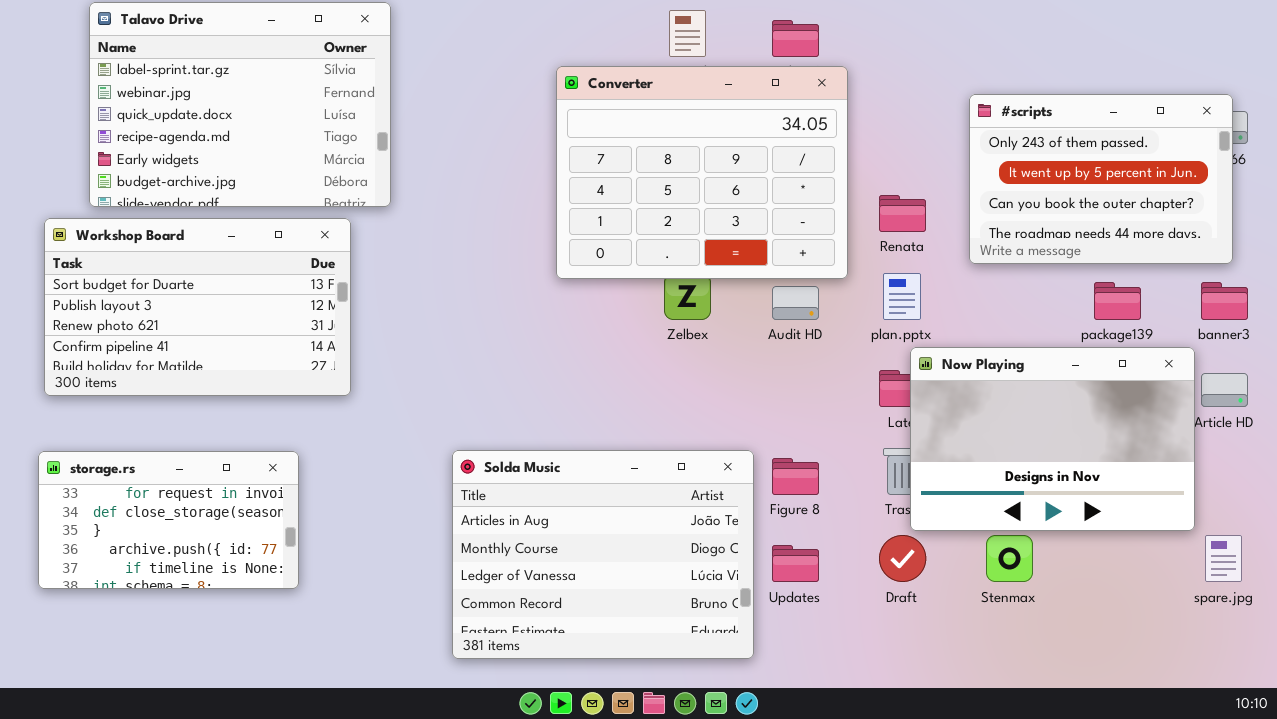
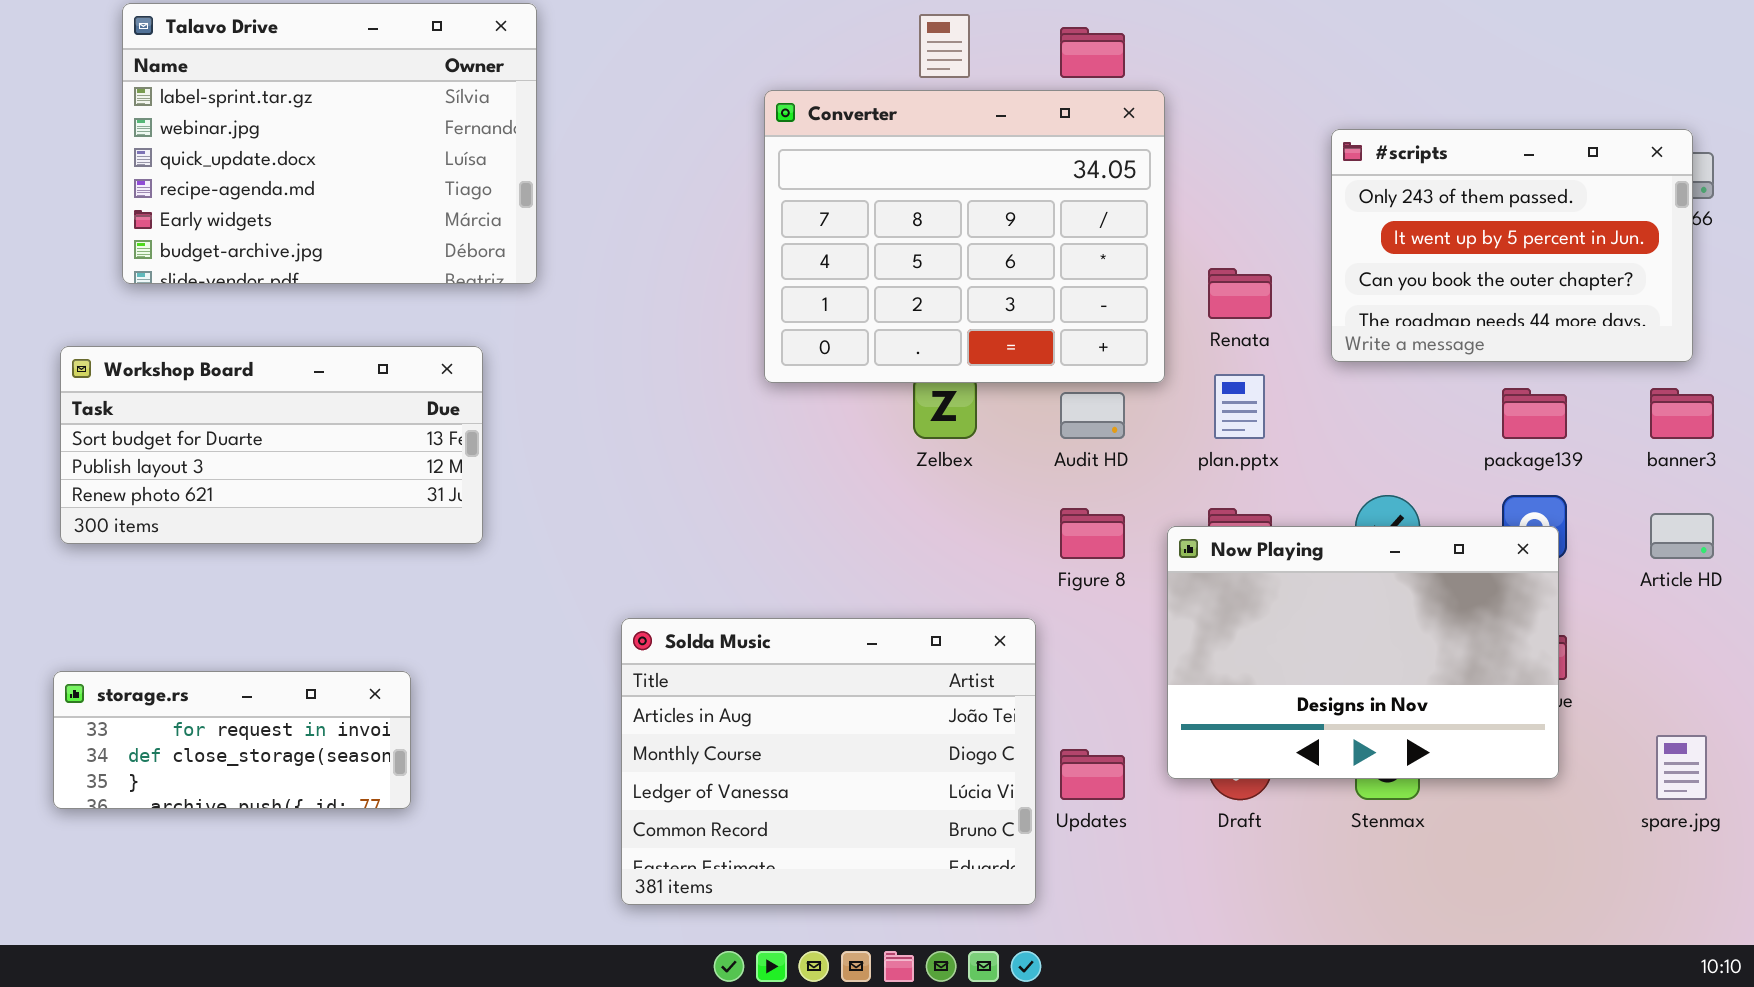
Workshop Board: [44,218,351,396] -> [60,346,483,544], resized
Now Playing: [910,347,1195,531] -> [1167,526,1559,779], moved
storage.rs: [38,451,299,589] -> [53,671,411,809], resized
Figure 8: [772,458,819,495] -> [1060,508,1125,559], moved

